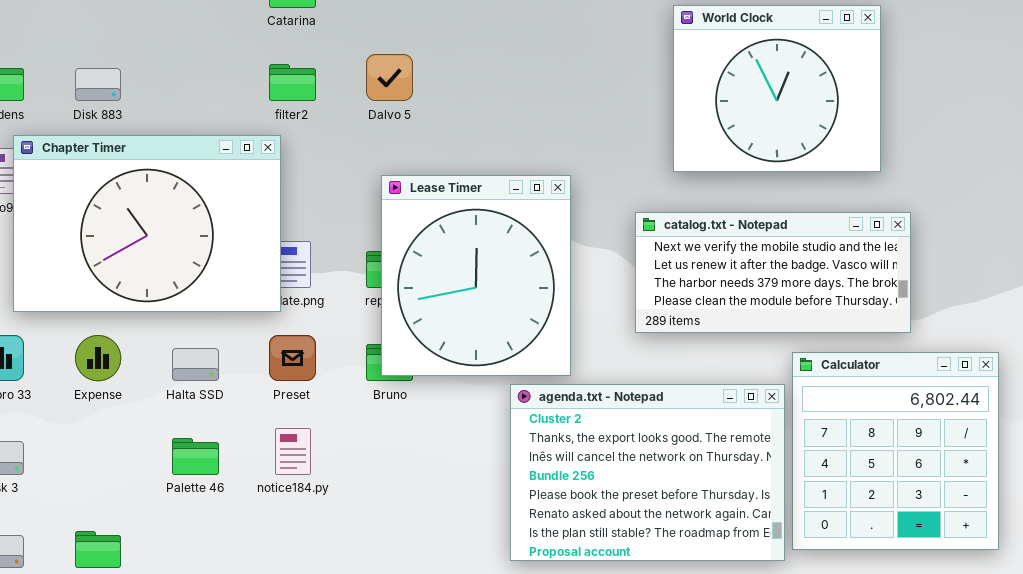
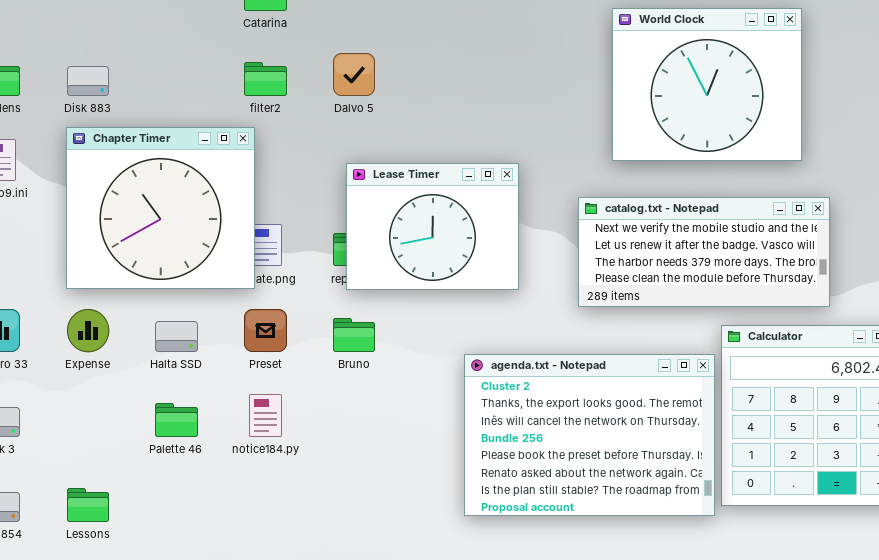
Chapter Timer: [13,135,281,312] -> [66,127,255,289], resized
Lease Timer: [381,175,571,376] -> [346,163,519,290], resized

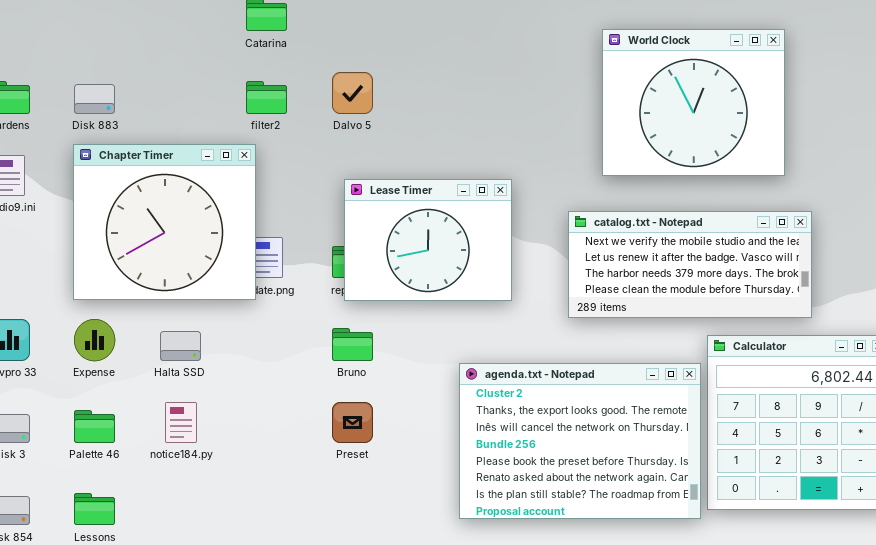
Preset: [244,309,287,352] -> [332,402,373,443], moved
notice184.py: [249,394,282,437] -> [165,402,197,443], moved
Palette 46: [155,403,198,437] -> [74,410,115,443], moved

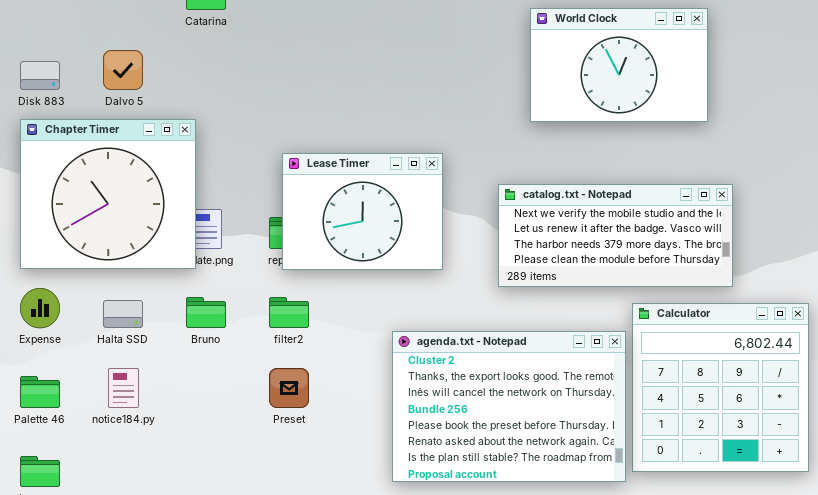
World Clock: [602,29,785,176] -> [530,8,708,122], resized
Dalvo 5: [332,72,373,114] -> [103,50,143,90], moved
filter2: [246,81,287,114] -> [269,297,309,328], moved
Bruno: [332,328,373,361] -> [186,297,226,328], moved

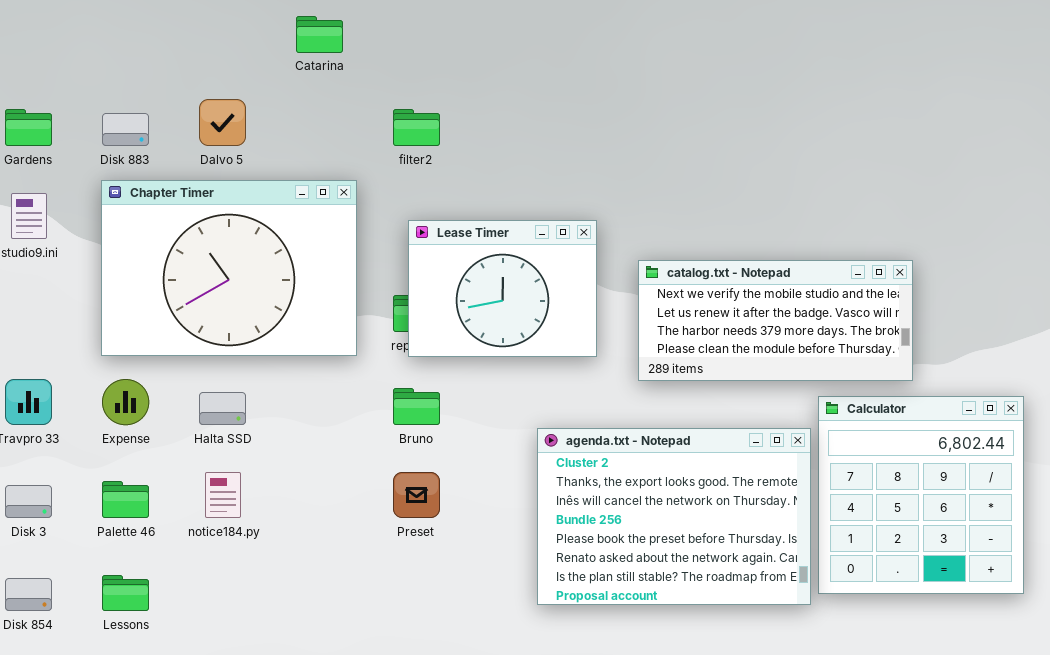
World Clock: [530,8,708,122] -> none, closed
Chapter Timer: [20,119,196,269] -> [101,180,357,356], resized
catalog.txt - Notepad: [498,184,733,287] -> [638,260,913,381], moved
Bruno: [186,297,226,328] -> [393,388,440,425], moved
filter2: [269,297,309,328] -> [393,109,440,146], moved

